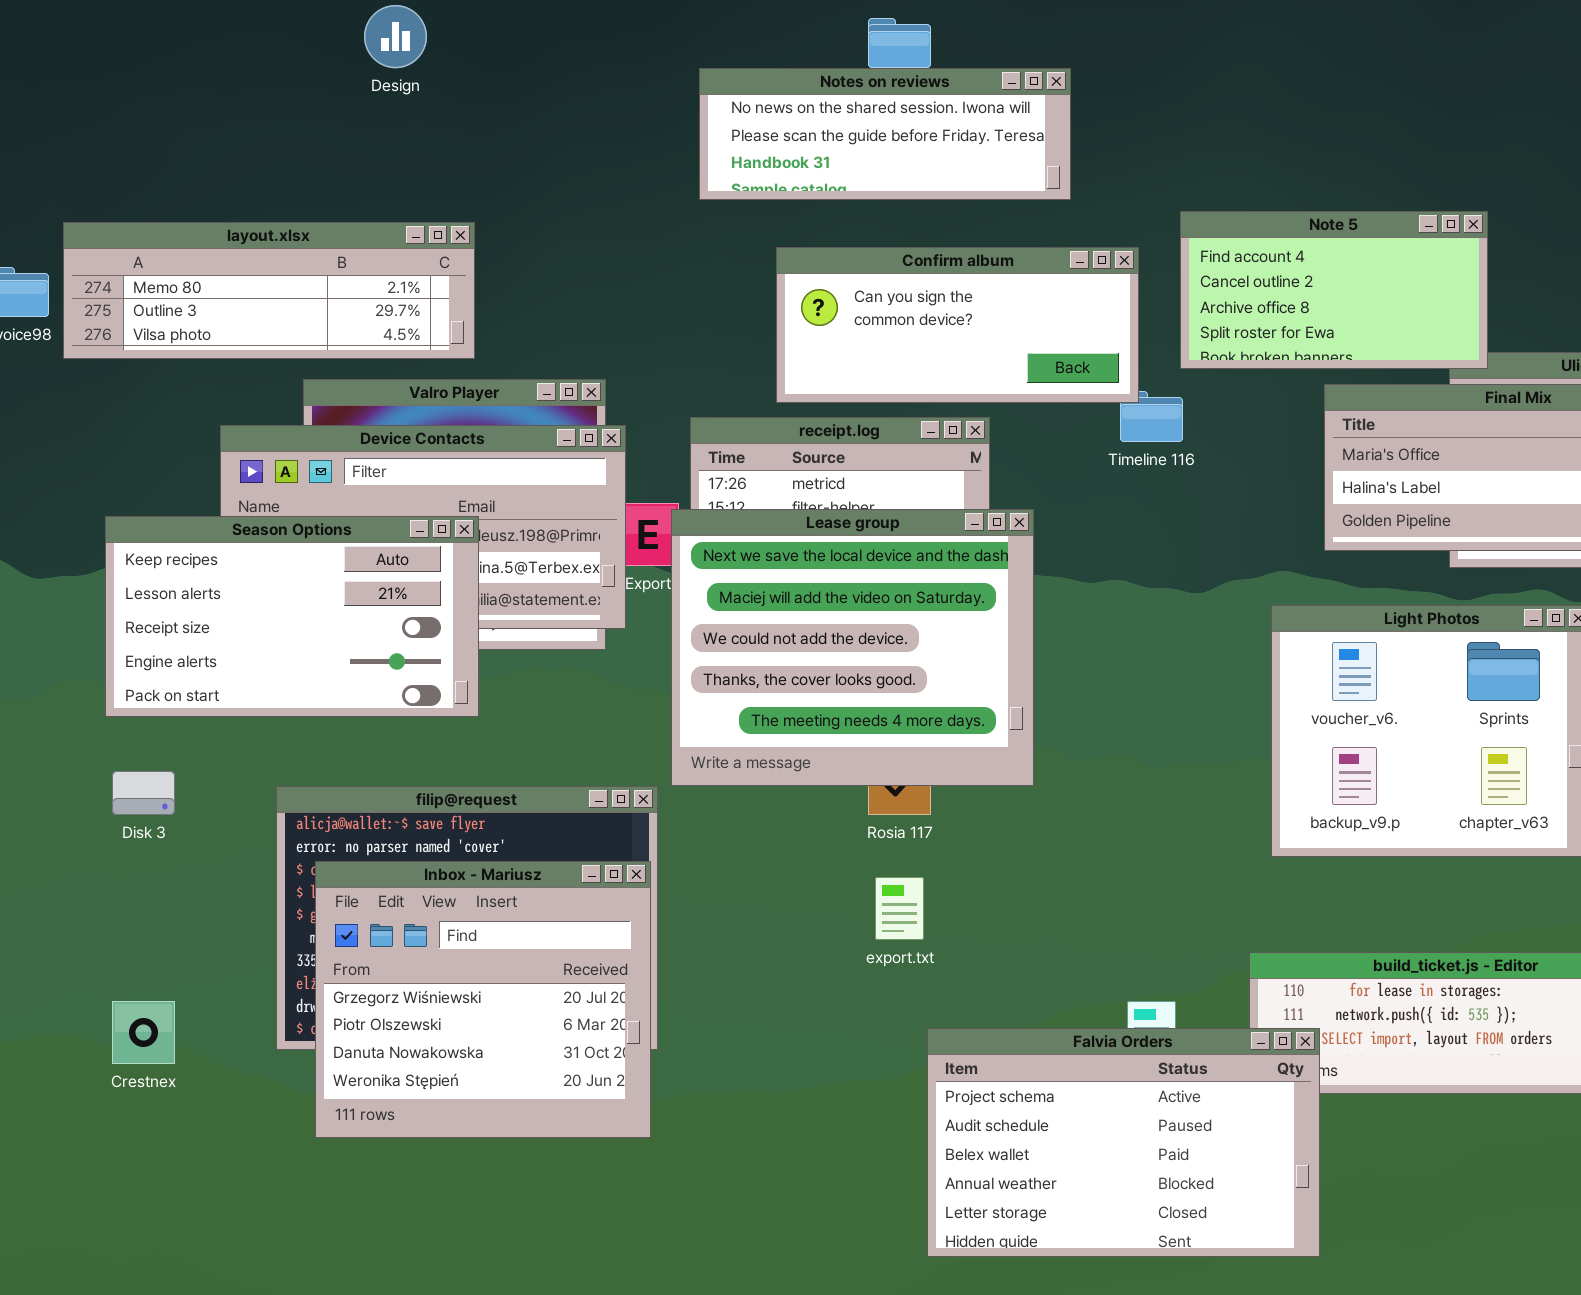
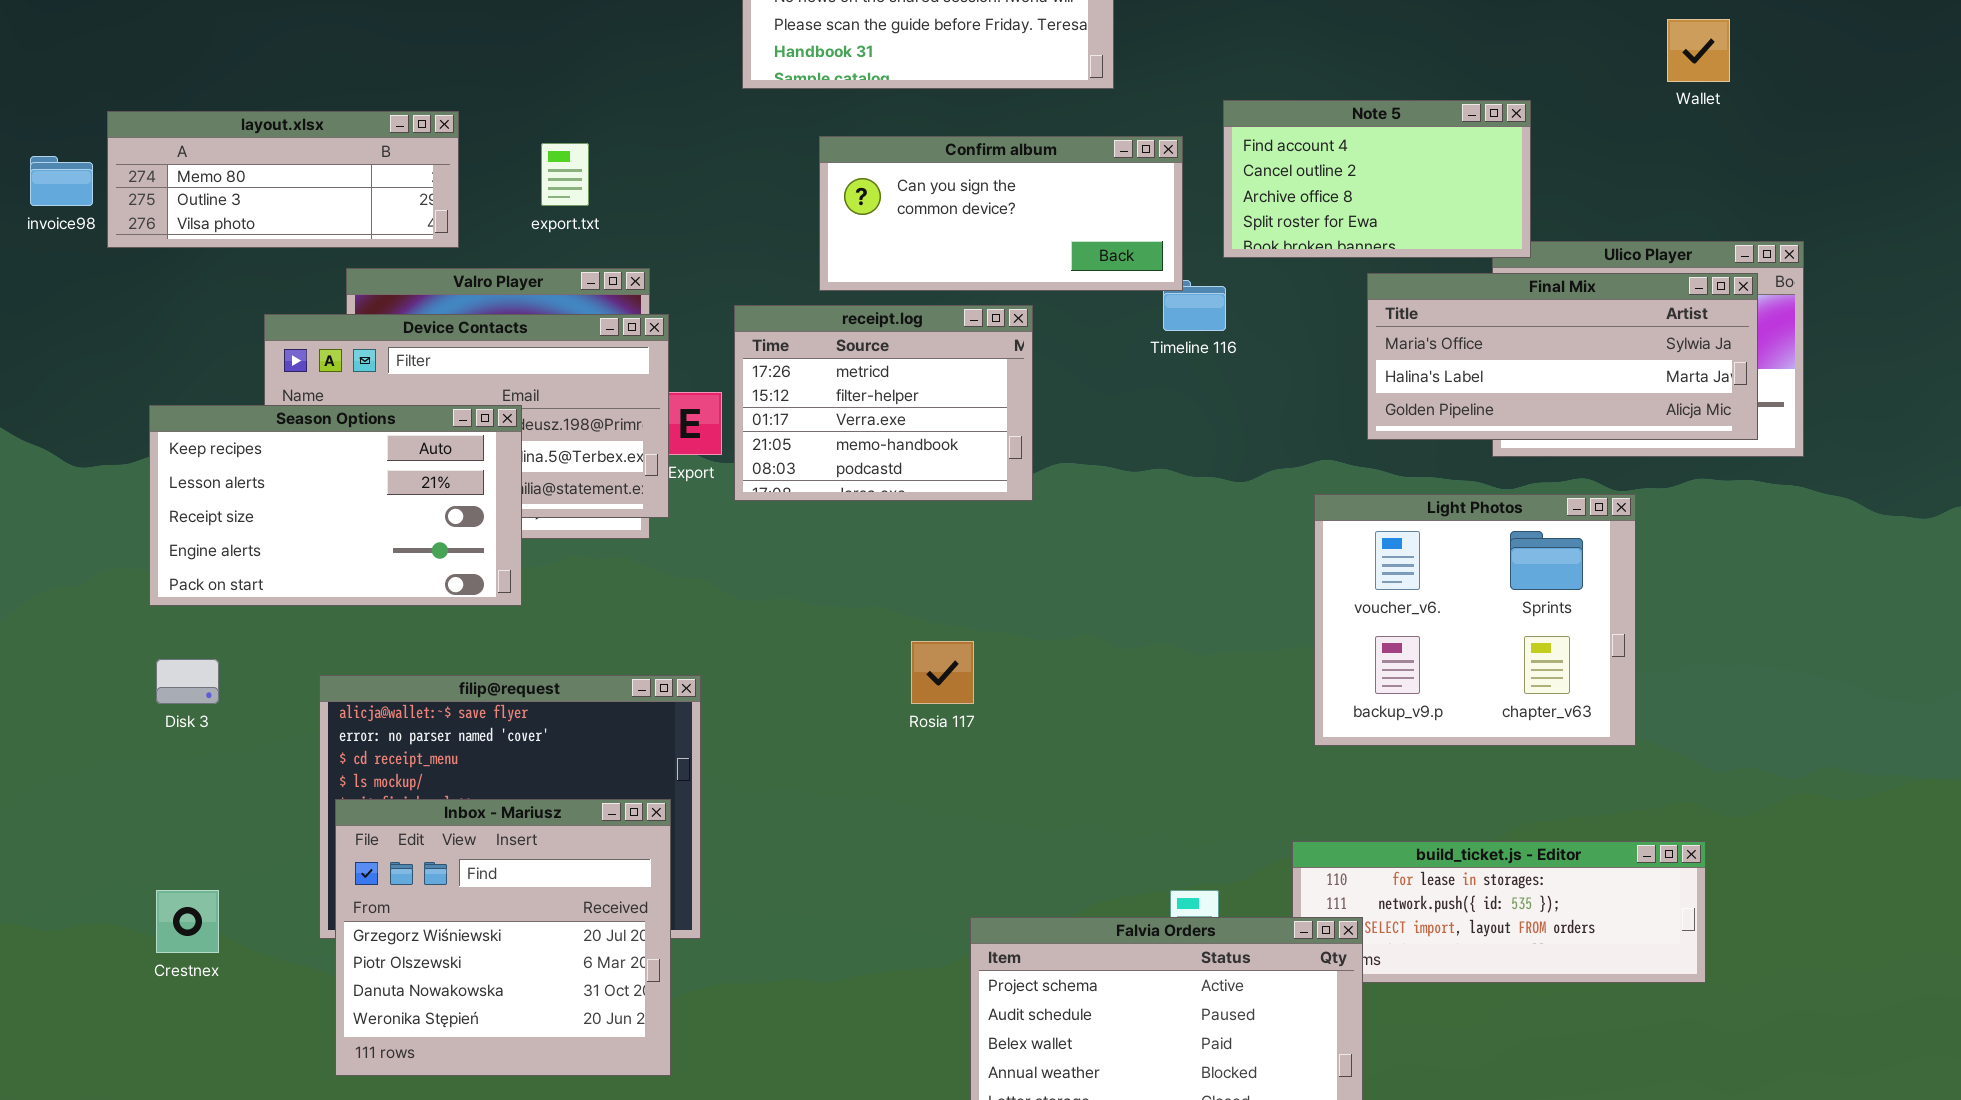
layout.xlsx: [63,222,475,359] -> [107,111,459,248], resized
Lease group: [671,509,1034,786] -> none, closed
Inbox - Mariusz: [315,861,651,1138] -> [335,799,671,1076], moved
export.txt: [875,877,924,940] -> [541,143,589,206], moved

